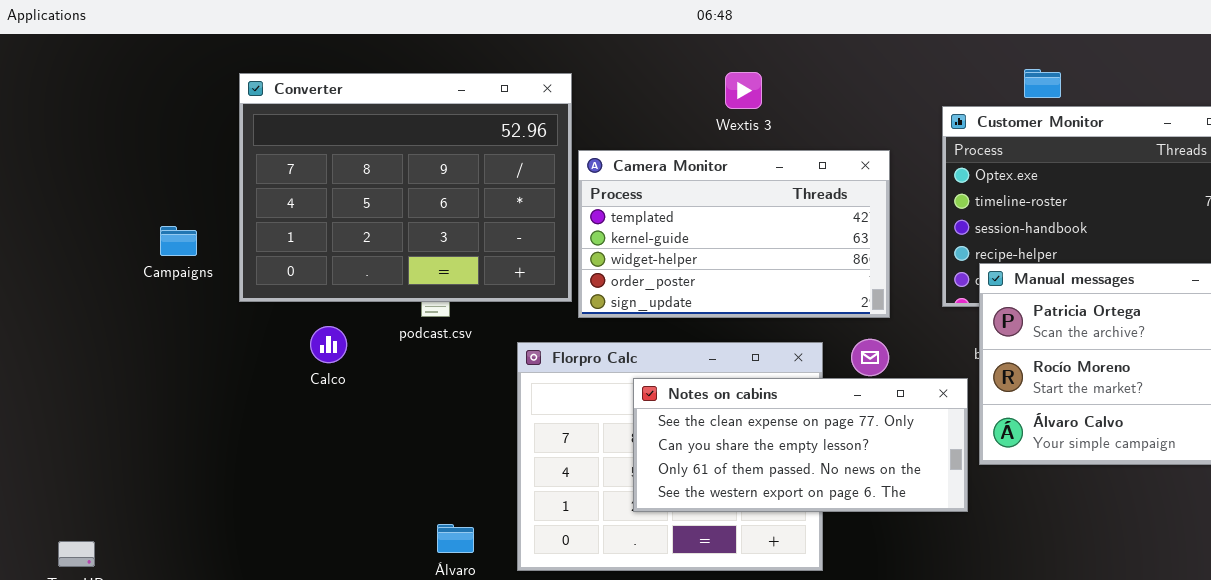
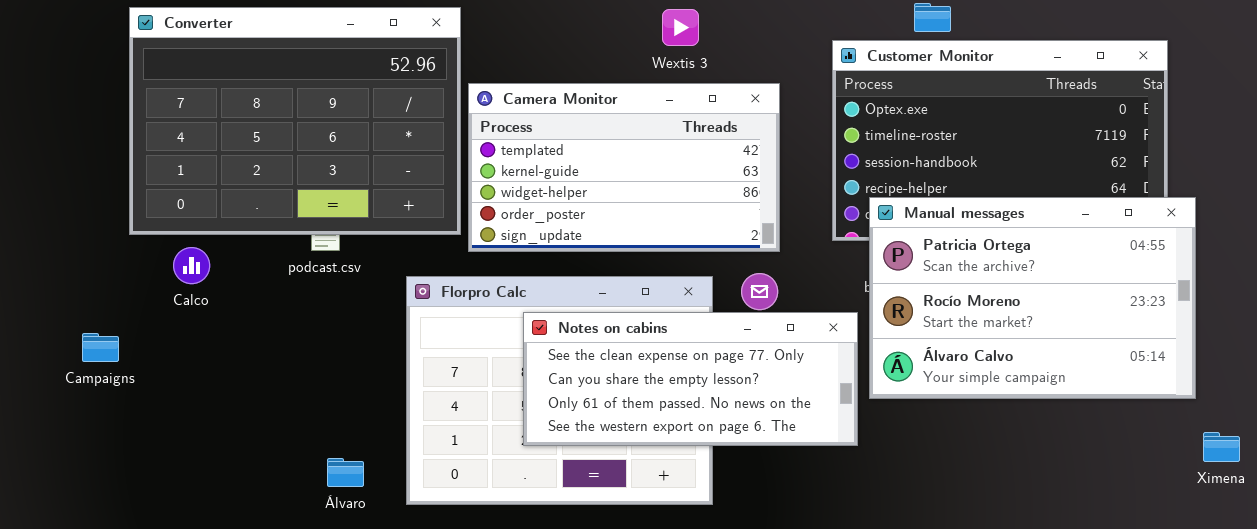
Wextis 3: [725,72,762,109] -> [662,9,699,46], moved
Campaigns: [160,226,197,256] -> [82,333,119,362], moved
Calco: [310,326,347,363] -> [173,247,210,284], moved

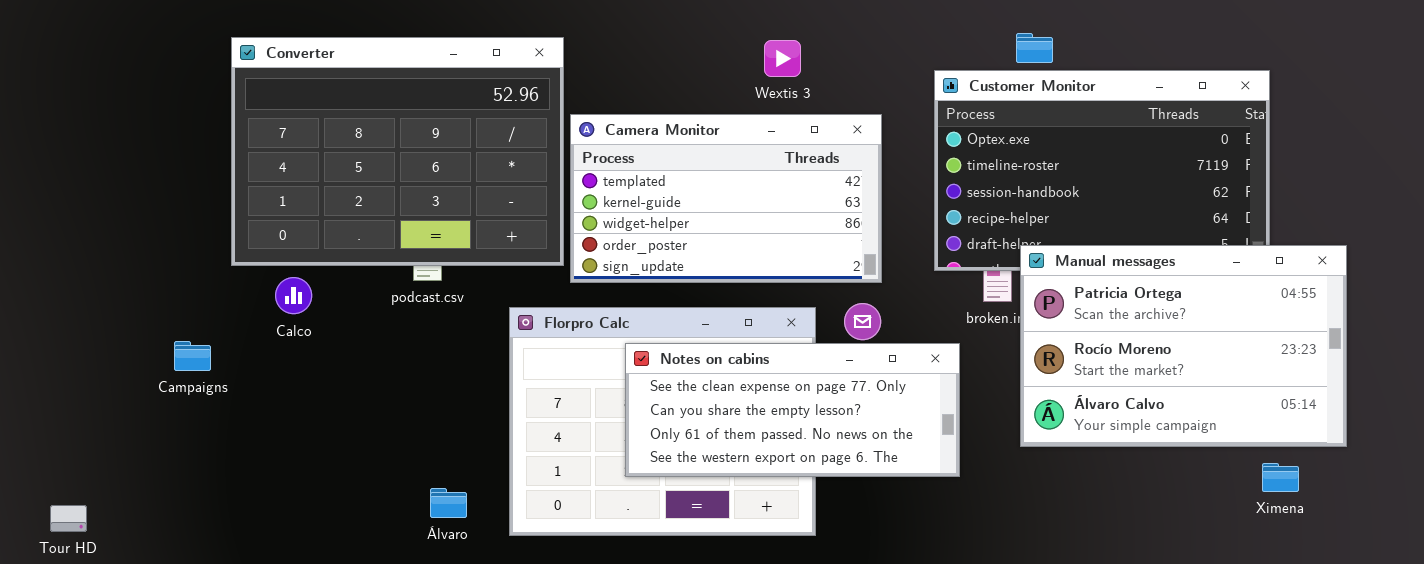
Manual messages: [869,197,1196,399] -> [1020,245,1347,447], moved
Campaigns: [82,333,119,362] -> [174,341,211,371], moved
Ximena: [1203,432,1240,462] -> [1262,463,1299,492], moved

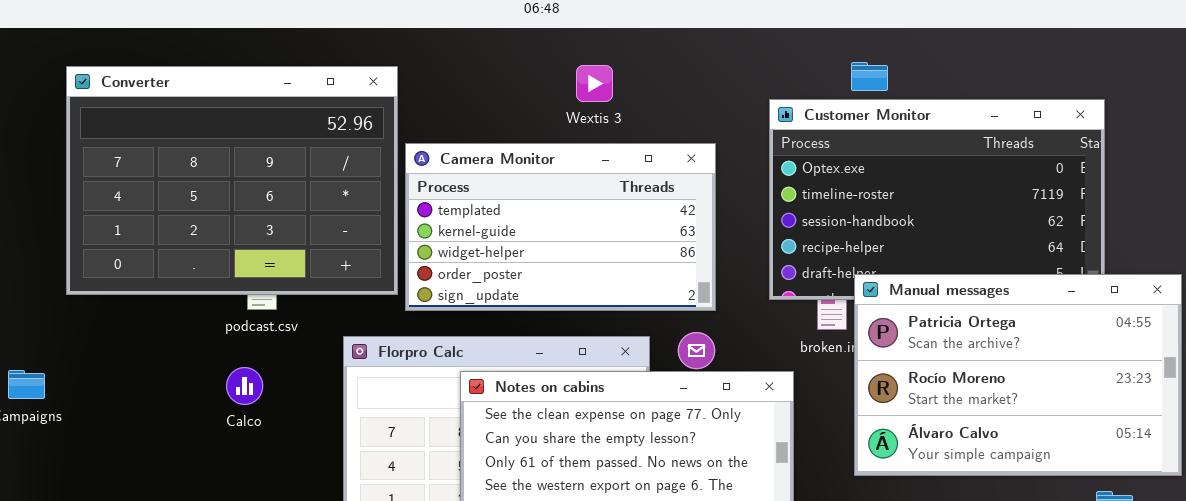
Wextis 3: [764,40,801,77] -> [576,65,613,102], moved
Calco: [275,277,312,314] -> [226,367,263,405], moved

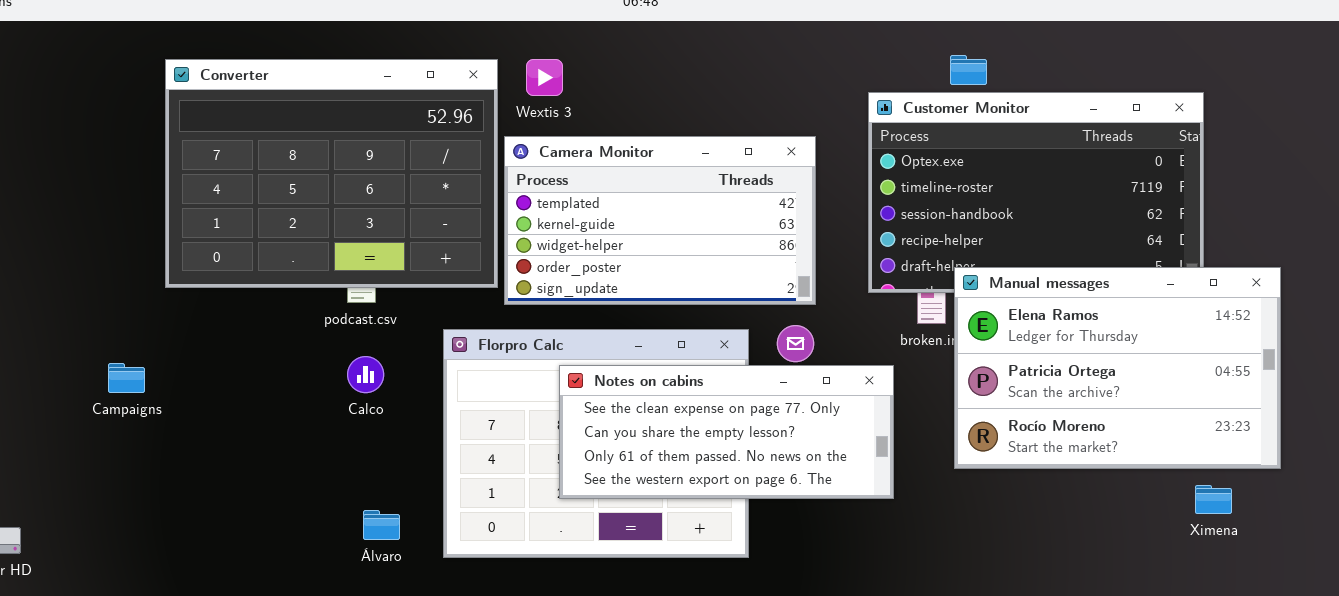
Wextis 3: [576,65,613,102] -> [526,59,563,96], moved
Manual messages: [854,274,1182,476] -> [954,267,1281,469], scrolled up 1 row
Calco: [226,367,263,405] -> [347,356,384,393], moved

